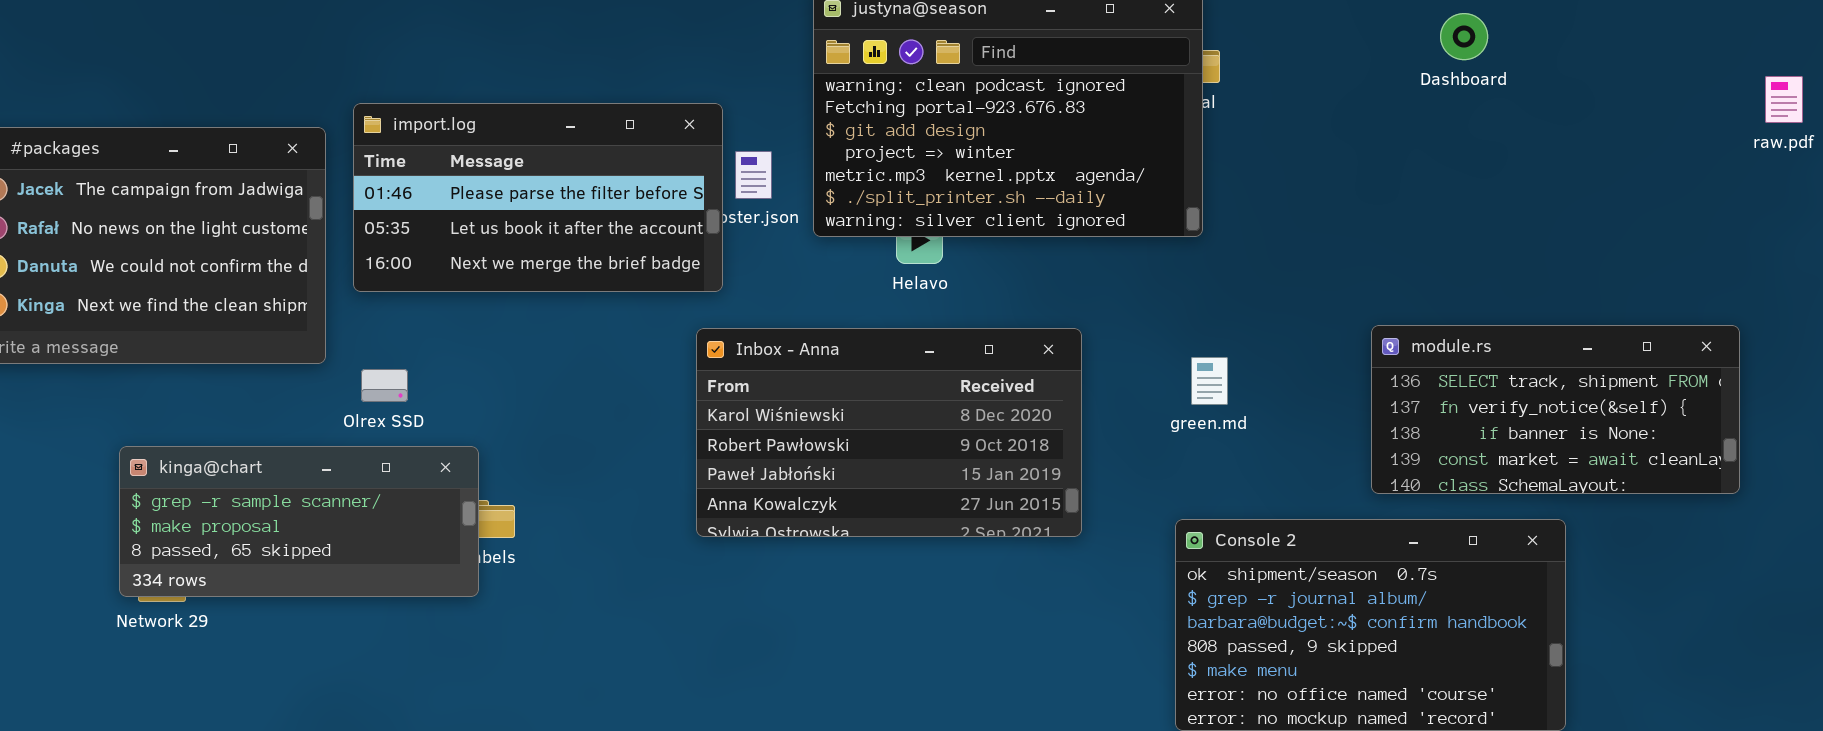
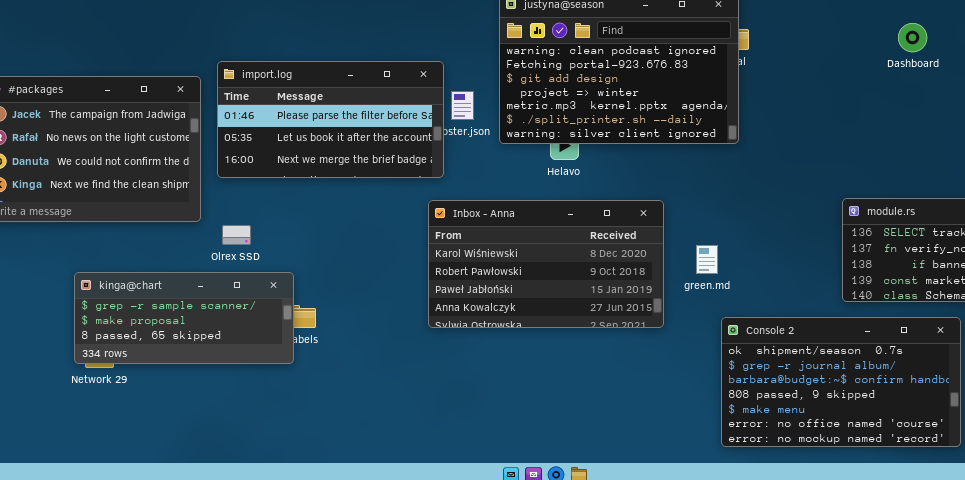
Dashboard: [1440,13,1488,60] -> [898,23,927,52], moved
green.md: [1191,357,1228,405] -> [696,245,718,274], moved

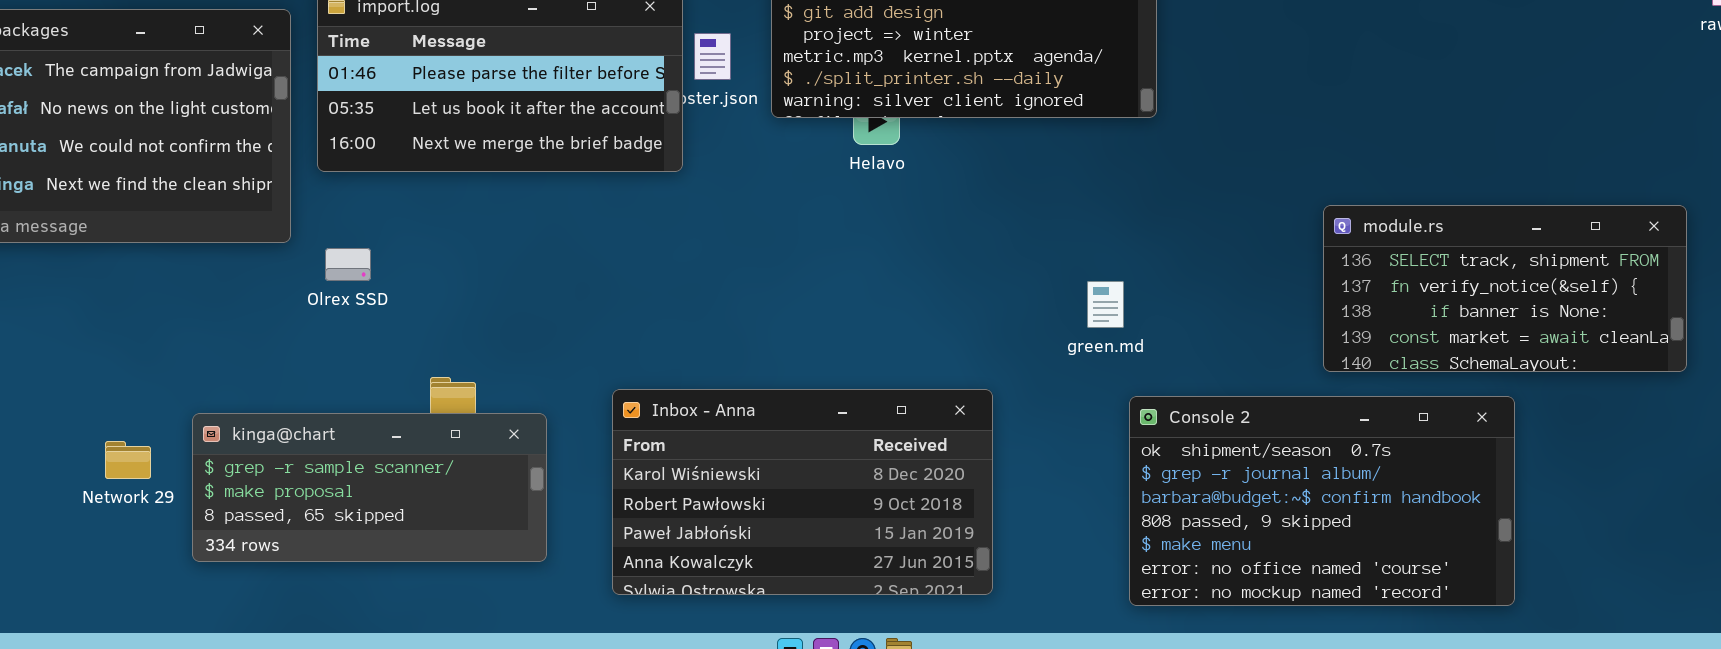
Inbox - Anna: [428,200,664,328] -> [612,389,993,595], moved
kinga@chart: [74,272,294,364] -> [192,413,547,562], moved

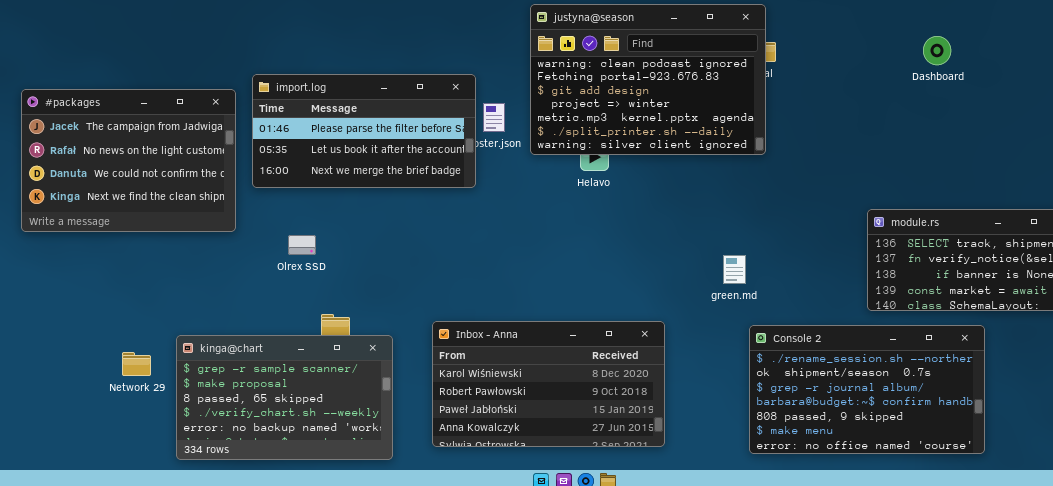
Olrex SSD: [325,248,371,281] -> [288,235,316,255], moved
Console 2: [1129,396,1515,606] -> [749,325,985,454], scrolled up 1 row
kinga@chart: [192,413,547,562] -> [176,335,393,460], resized

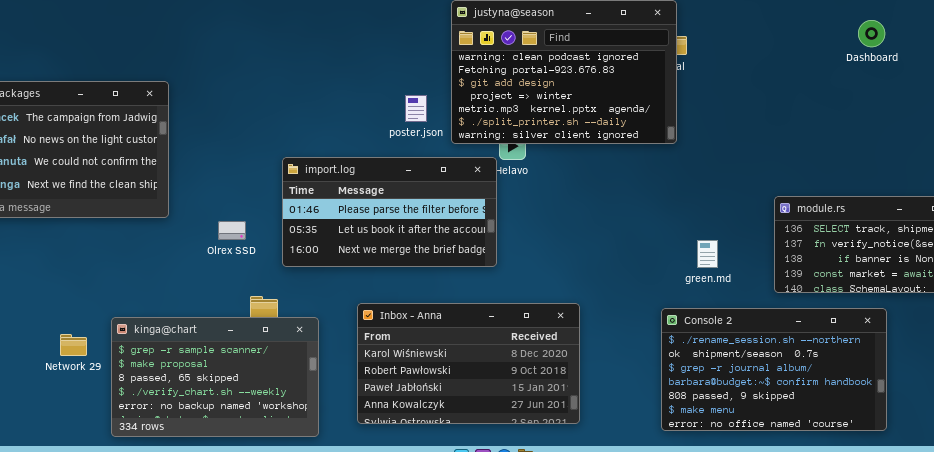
Dashboard: [923,36,951,65] -> [858,20,885,47], moved
import.log: [252,74,476,188] -> [282,157,497,267], moved
green.md: [723,255,746,284] -> [697,240,718,268], moved

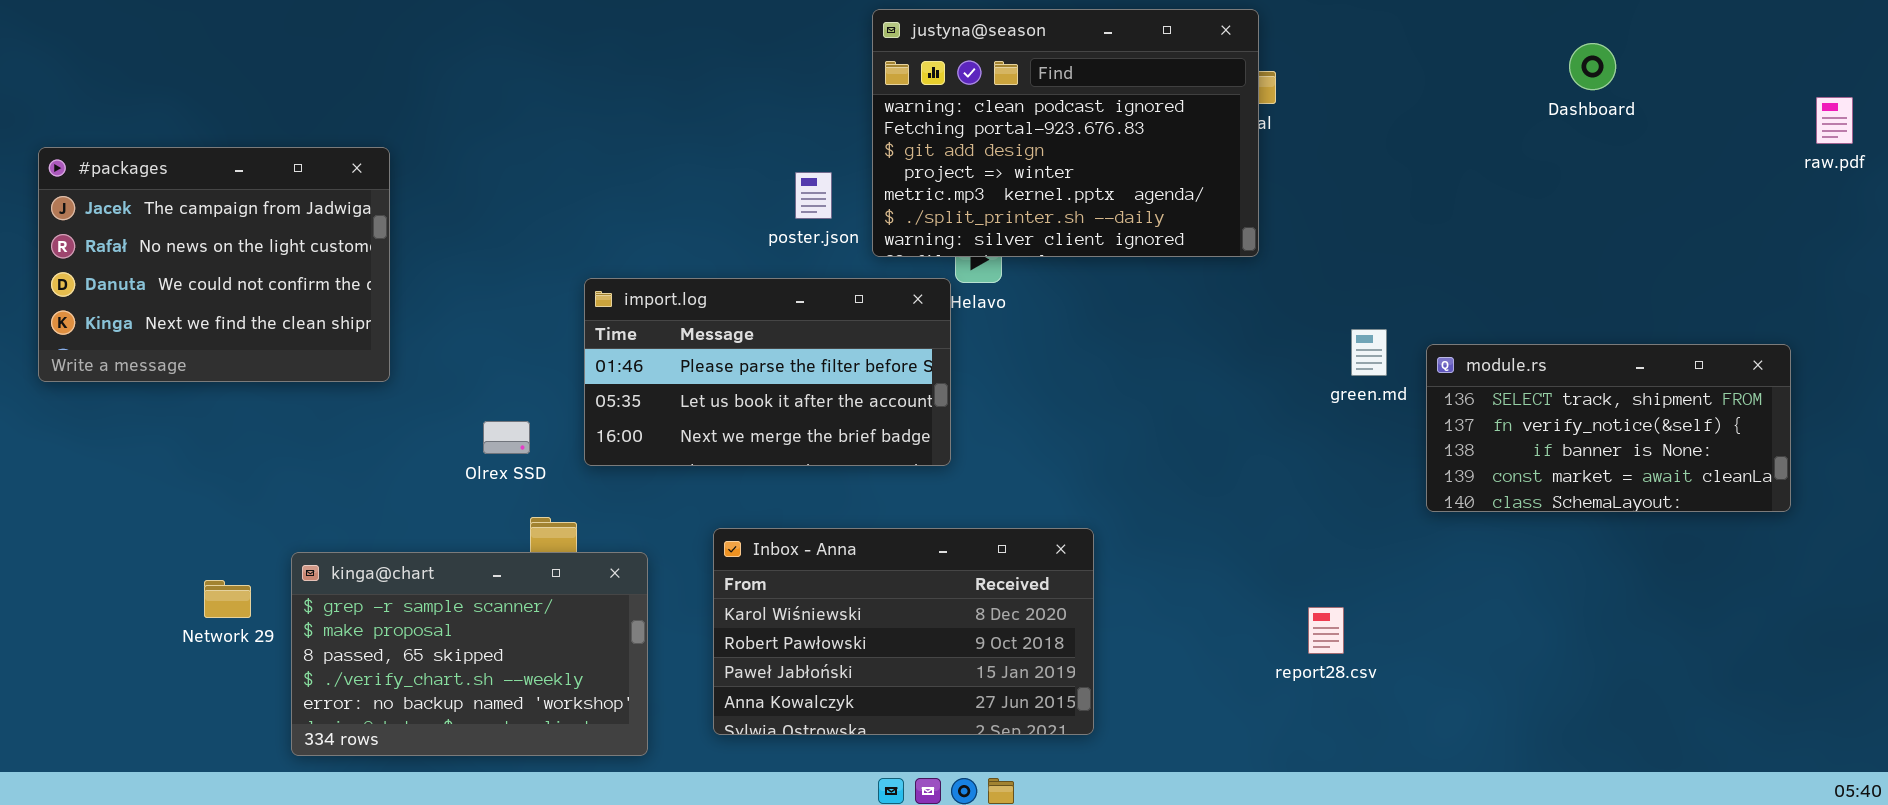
Olrex SSD: [218,221,246,240] -> [483,421,530,454], moved
green.md: [697,240,718,268] -> [1351,329,1387,376], moved
Console 2: [661,308,887,431] -> none, closed

